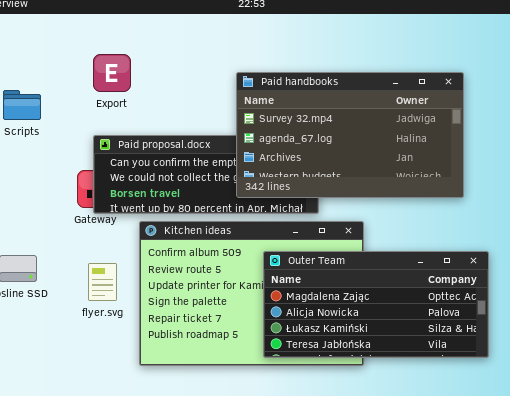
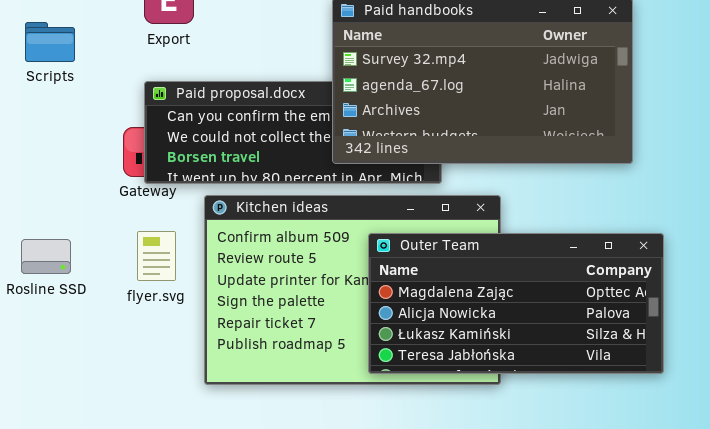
flyer.svg: [88,263,117,301] -> [137,231,176,281], moved

